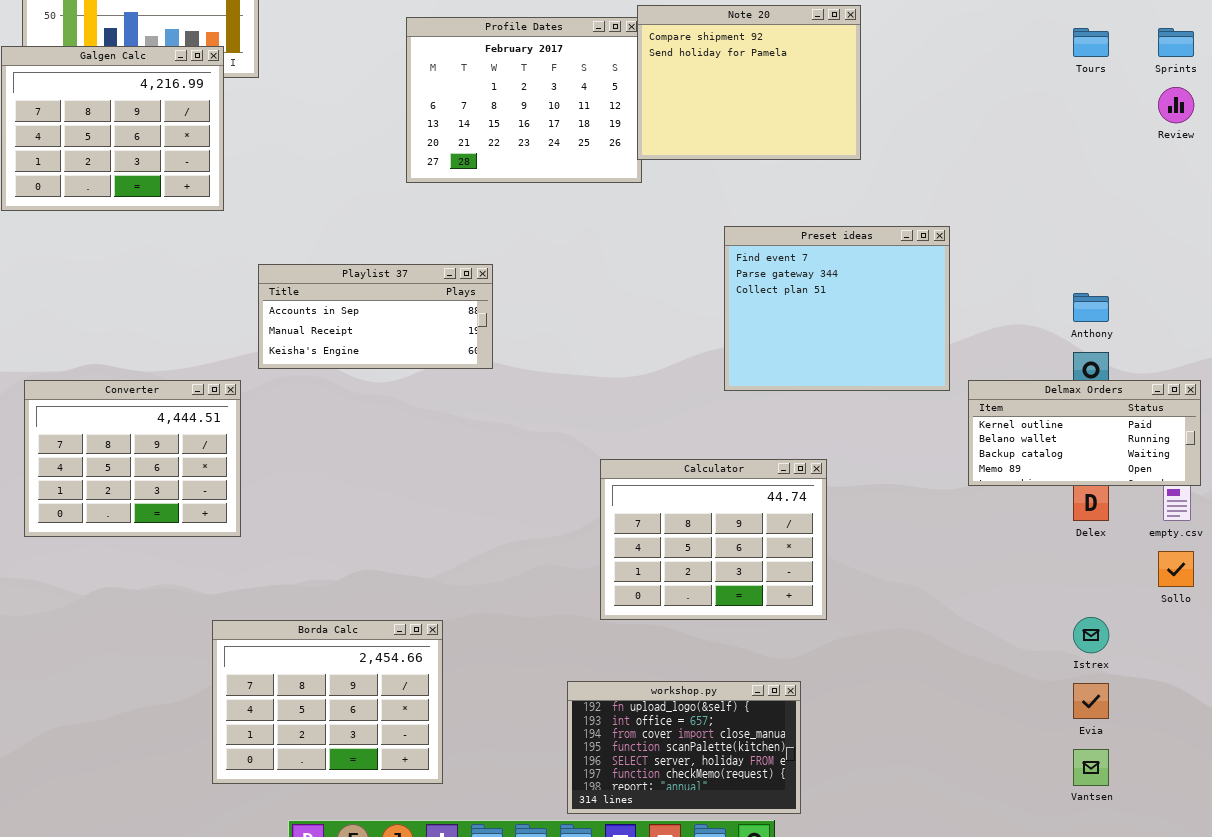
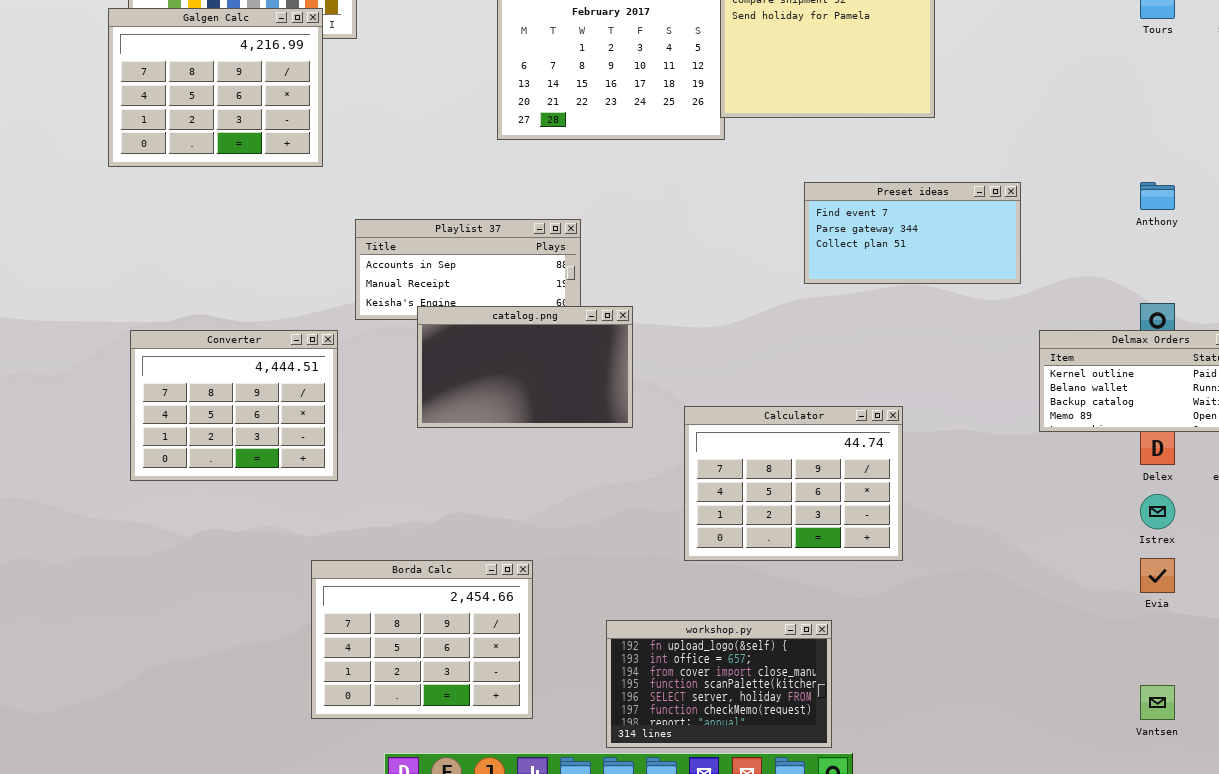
Preset ideas: [724,226,950,391] -> [804,182,1021,284], resized
Anthony: [1073,293,1109,322] -> [1140,182,1175,210], moved
catalog.png: none -> [417,306,633,428], opened
Istrex: [1073,617,1109,653] -> [1140,494,1175,529], moved
workshop.py: [567,681,801,814] -> [606,620,832,748], moved
Evia: [1073,683,1109,719] -> [1140,558,1175,593], moved

